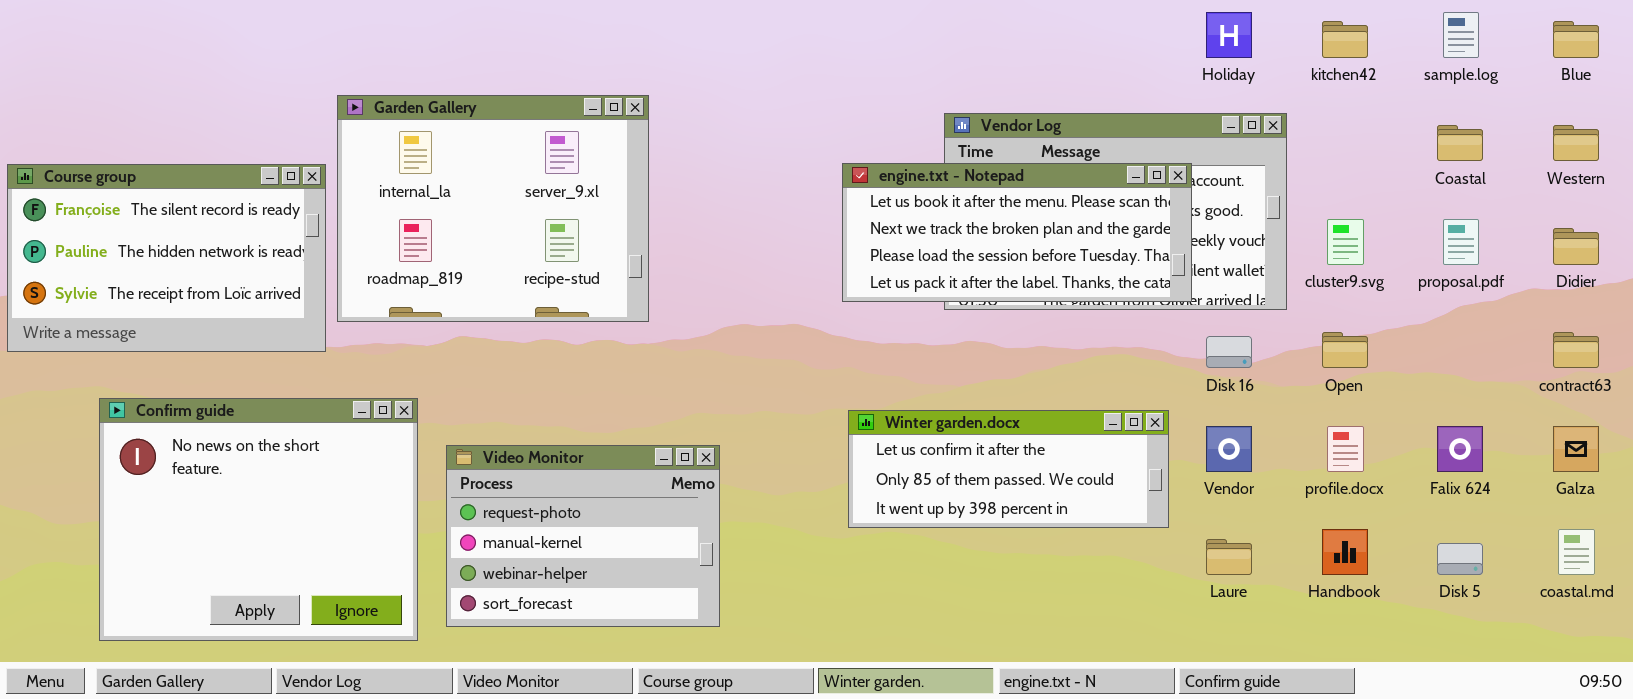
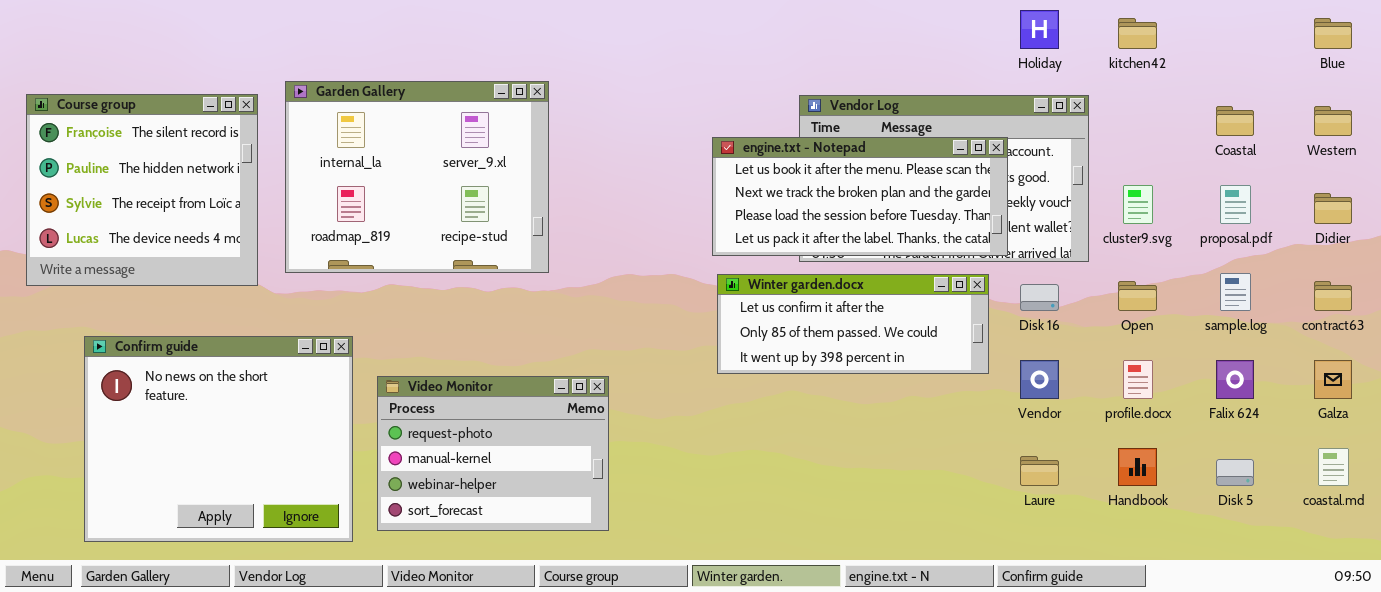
sample.log: [1443,12,1479,58] -> [1220,273,1251,311], moved
Course group: [7,164,326,352] -> [26,94,258,286], moved, resized
Winter garden.docx: [848,410,1169,528] -> [717,274,989,374], moved

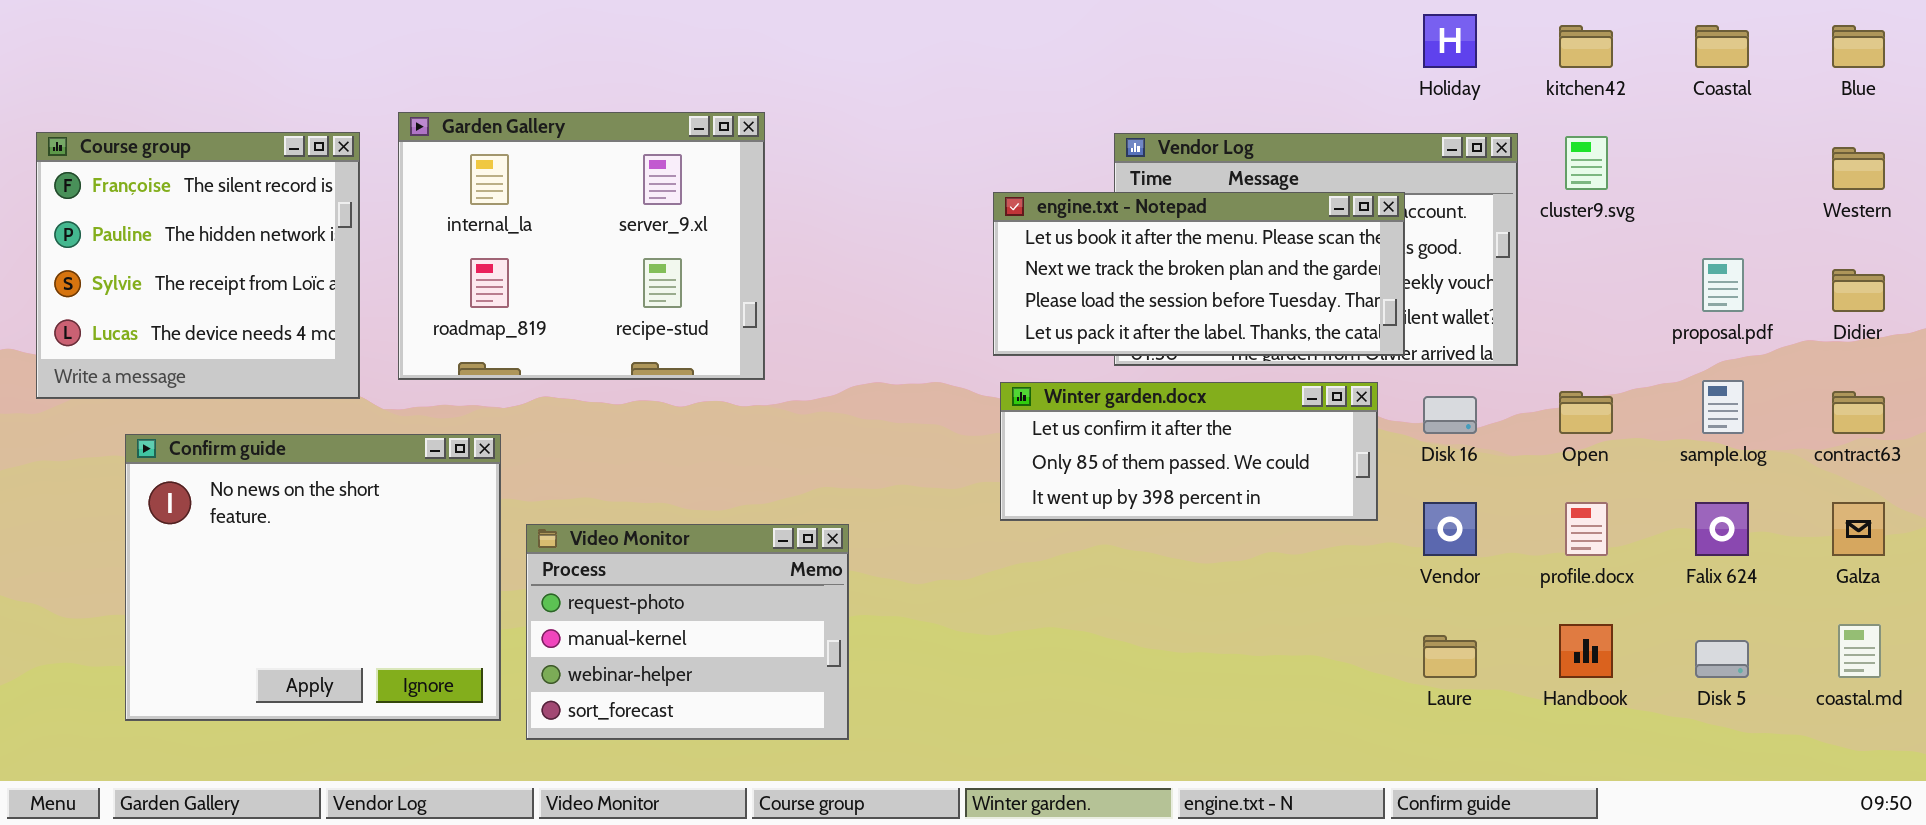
Coastal: [1216,106,1254,136] -> [1695,25,1749,68], moved
cluster9.svg: [1123,185,1153,224] -> [1565,136,1608,190], moved
Confirm guide: [84,336,353,542] -> [125,434,501,721], moved

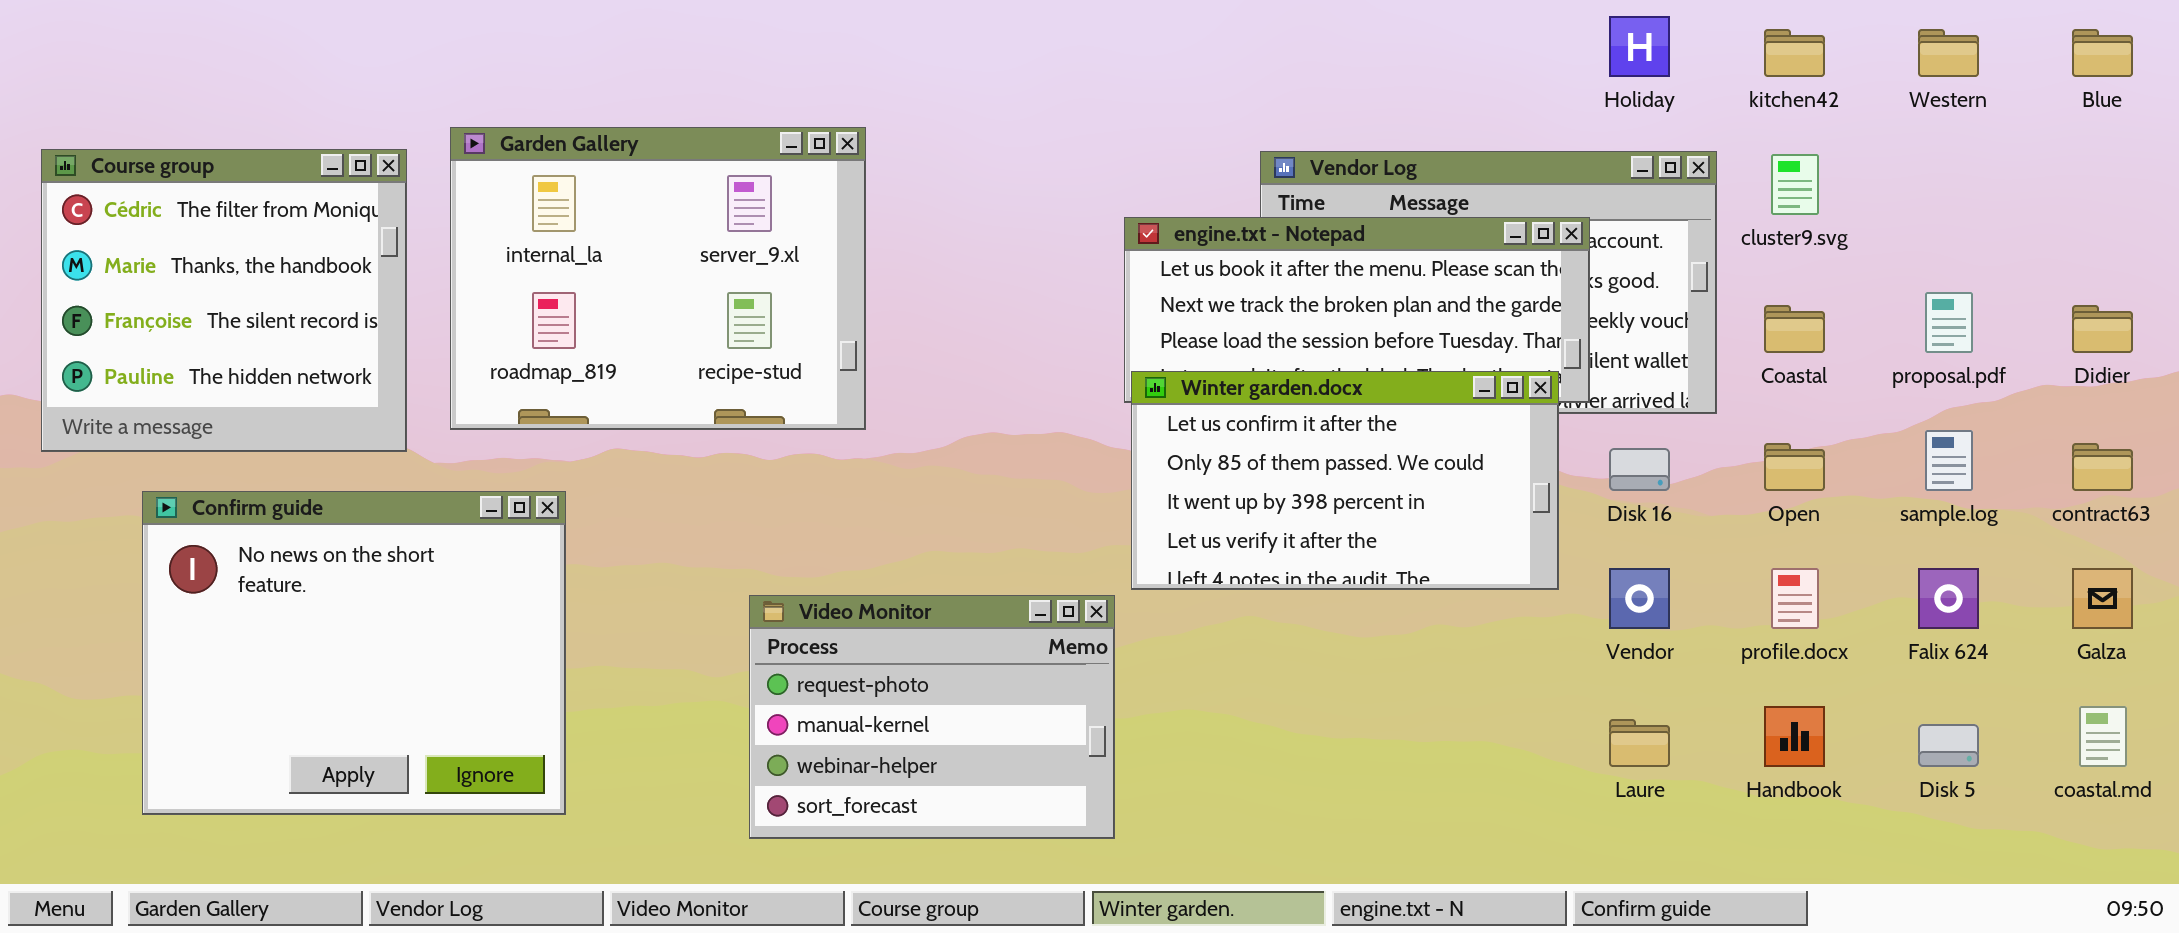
Coastal: [1695,25,1749,68] -> [1764,305,1825,353], moved
Course group: [36,132,360,399] -> [41,149,407,452], scrolled up 2 rows
Western: [1832,147,1885,190] -> [1918,29,1979,77], moved
Winter garden.docx: [1000,382,1378,521] -> [1131,371,1559,590], resized
Video Monitor: [526,524,849,740] -> [749,595,1115,839], moved

